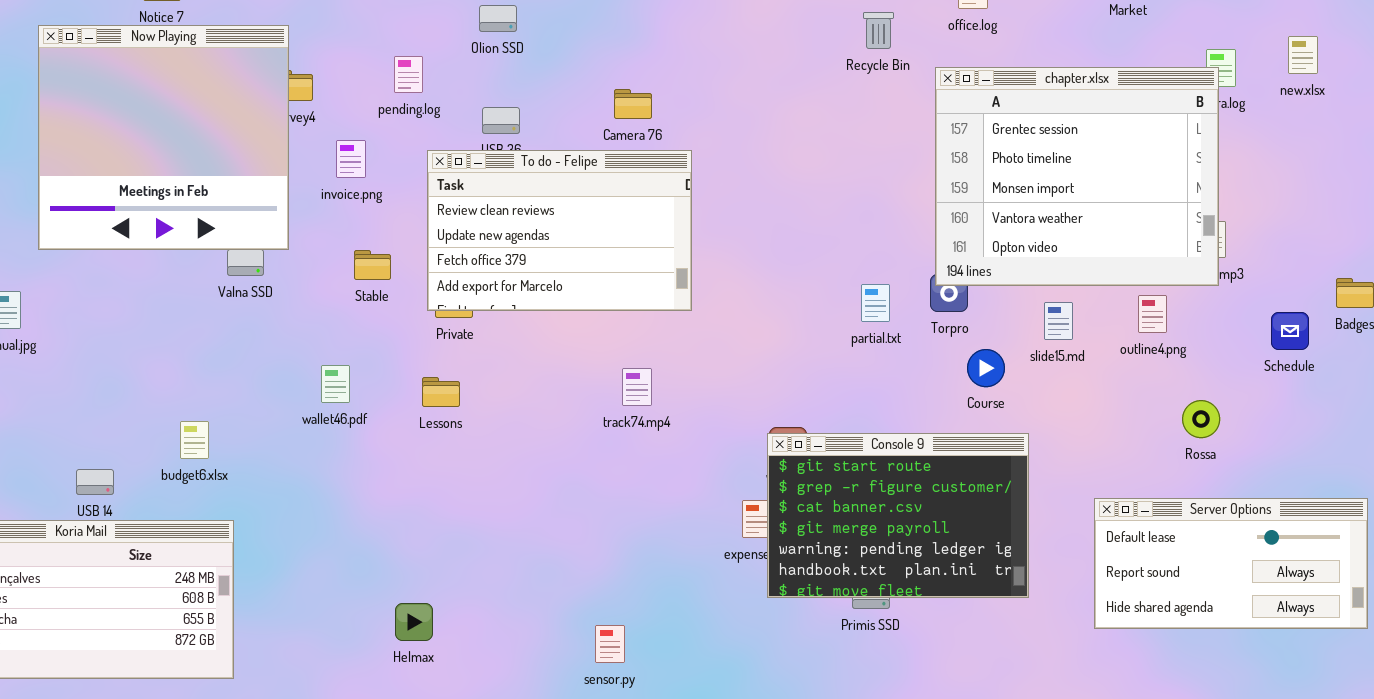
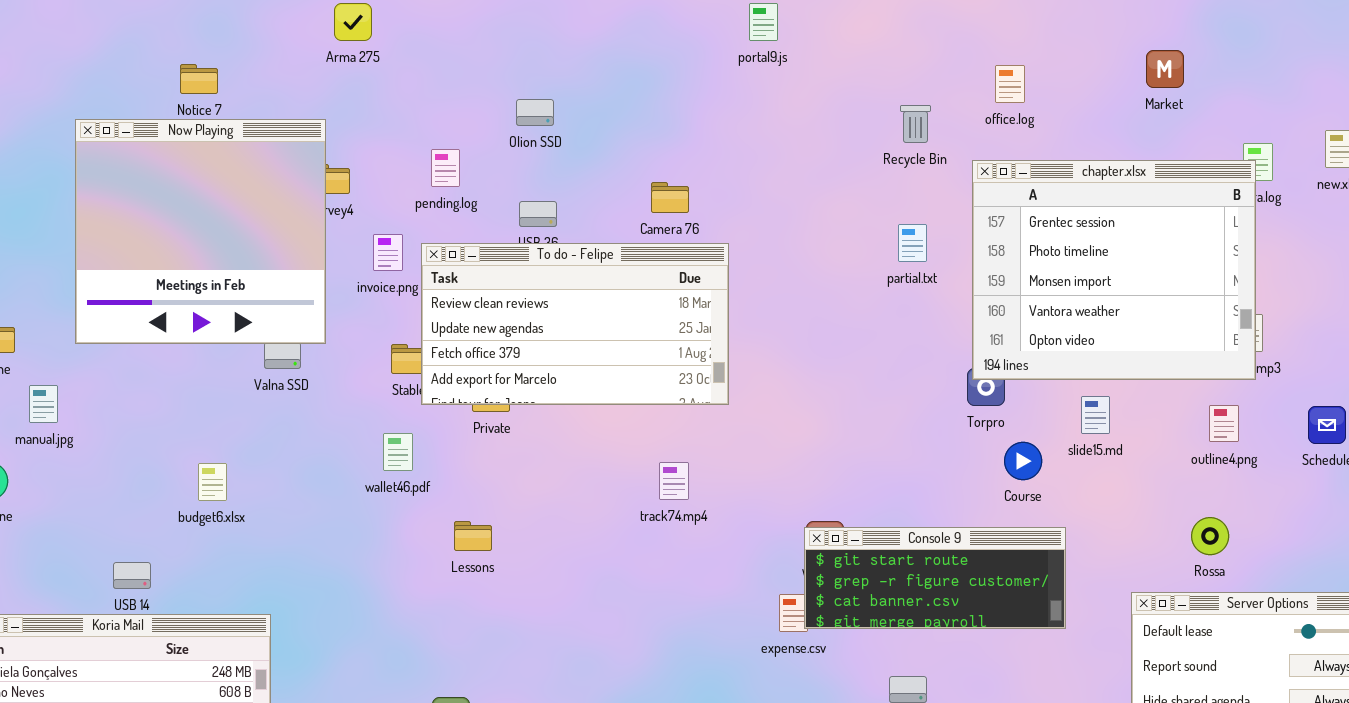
To do - Felipe: [427,150,692,311] -> [421,243,729,405], resized
partial.txt: [861,284,890,322] -> [898,224,927,262], moved
outline4.png: [1138,295,1167,333] -> [1209,405,1239,442], moved
wallet46.pdf: [321,365,350,403] -> [383,433,413,471], moved
Lessons: [422,377,460,407] -> [454,521,492,551], moved
Rossa: [1182,400,1220,438] -> [1191,517,1229,555], moved
budget6.xlsx: [180,421,209,459] -> [198,463,227,501], moved
Console 9: [767,433,1029,598] -> [804,527,1066,629], resized

